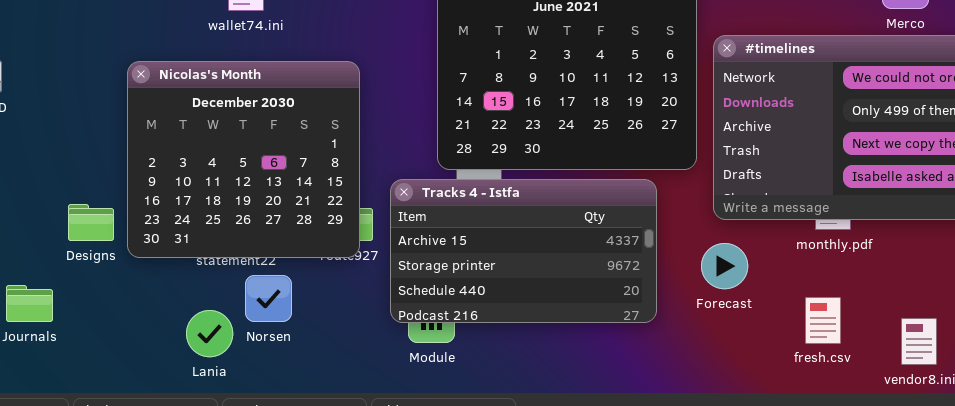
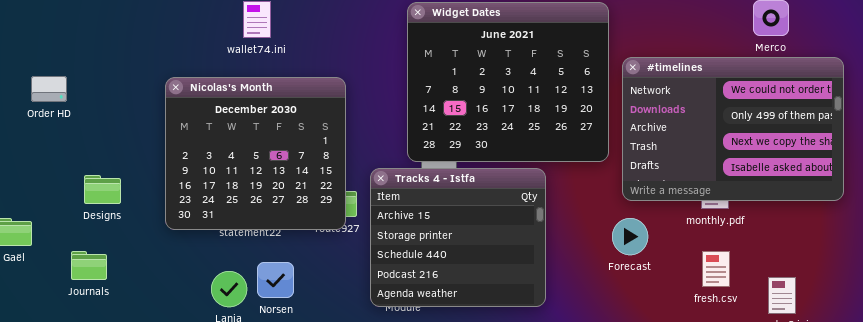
Tracks 4 - Istfa: [390,179,657,323] -> [370,168,546,307], resized
Designs: [68,204,114,241] -> [84,175,121,204], moved
Norsen: [245,275,292,322] -> [257,262,294,298], moved
fresh.csv: [805,297,841,344] -> [702,251,730,287], moved

